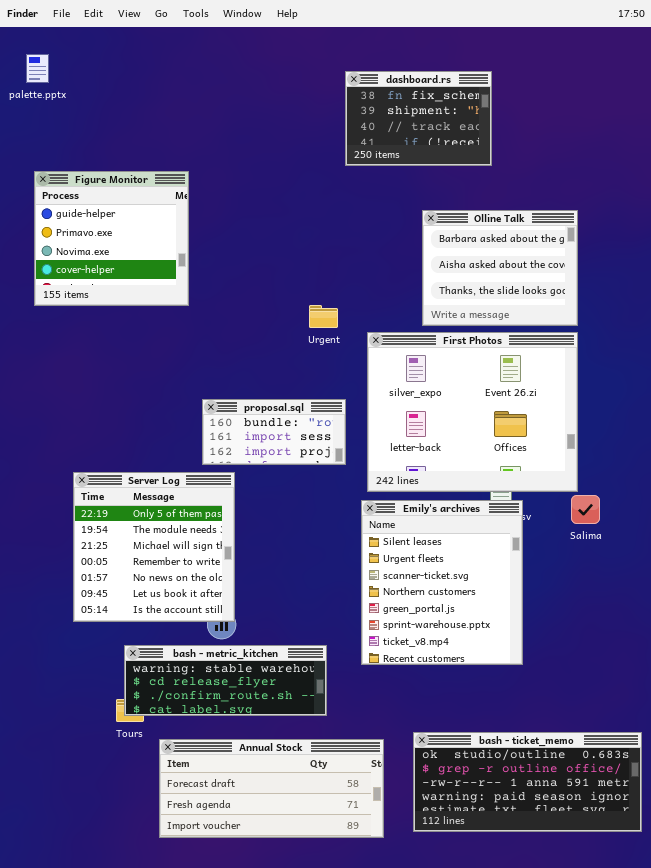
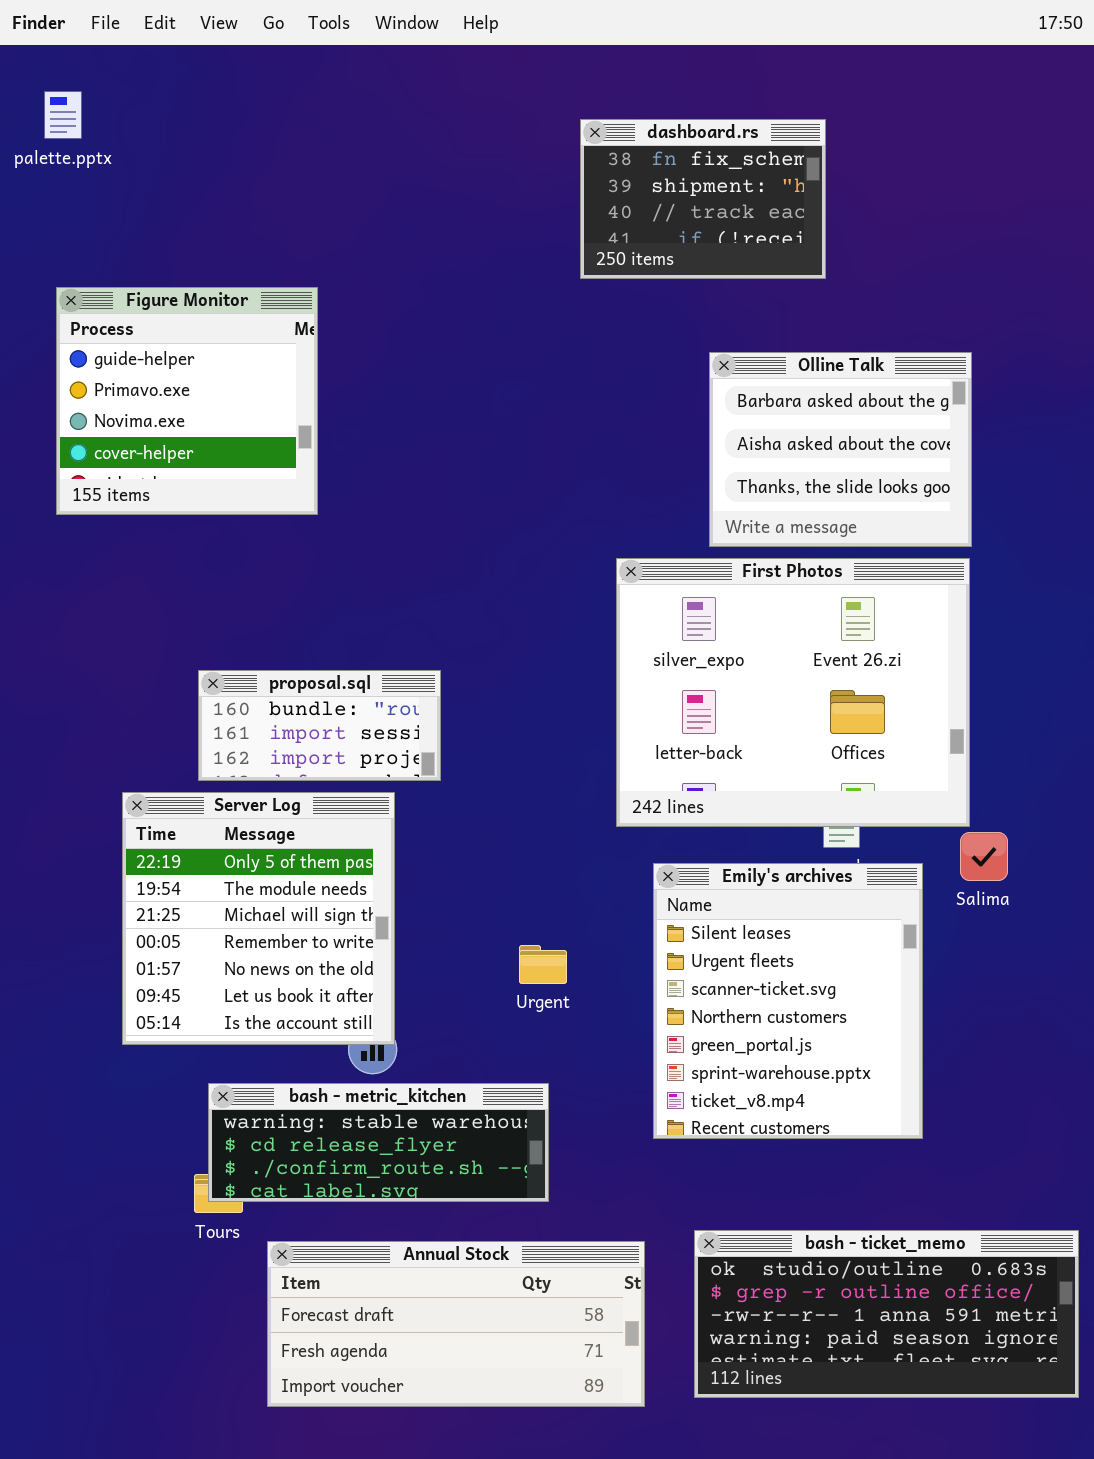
Urgent: [309,305,338,328] -> [519,945,567,984], moved
proposal.sql: [202,399,346,465] -> [198,670,441,781], moved
Emily's archives: [361,500,523,665] -> [653,863,923,1139], moved

